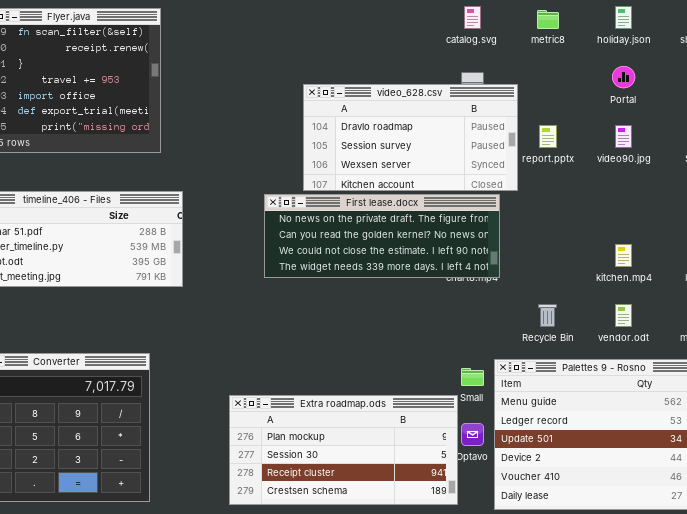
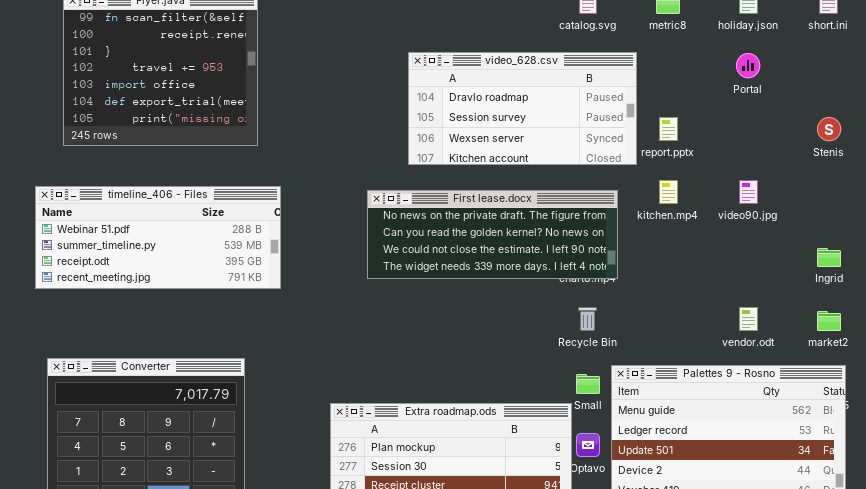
video_628.csv: [303,84,518,191] -> [408,52,637,165], moved
video90.jpg: [615,125,632,148] -> [739,180,758,204], moved
kitchen.mp4: [615,244,632,267] -> [659,180,678,204], moved
Recycle Bin: [538,304,557,327] -> [578,307,597,331], moved

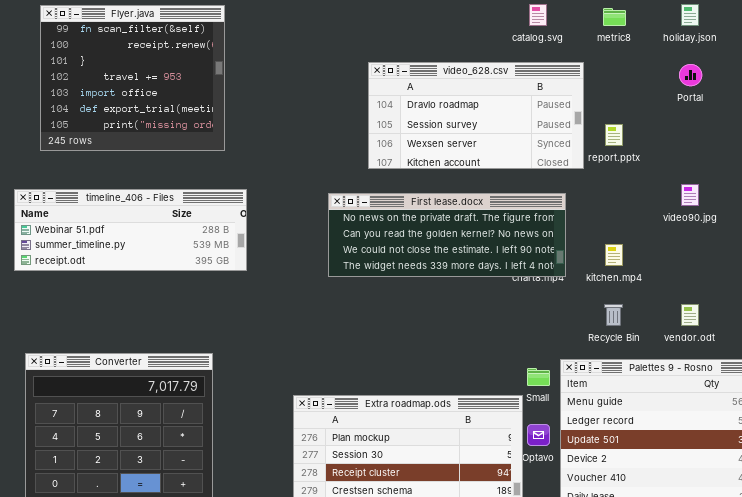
kitchen.mp4: [659,180,678,204] -> [605,244,623,266], moved
timeline_406 - Files: [35,186,281,289] -> [14,189,247,271], resized
Recycle Bin: [578,307,597,331] -> [604,304,623,326], moved

